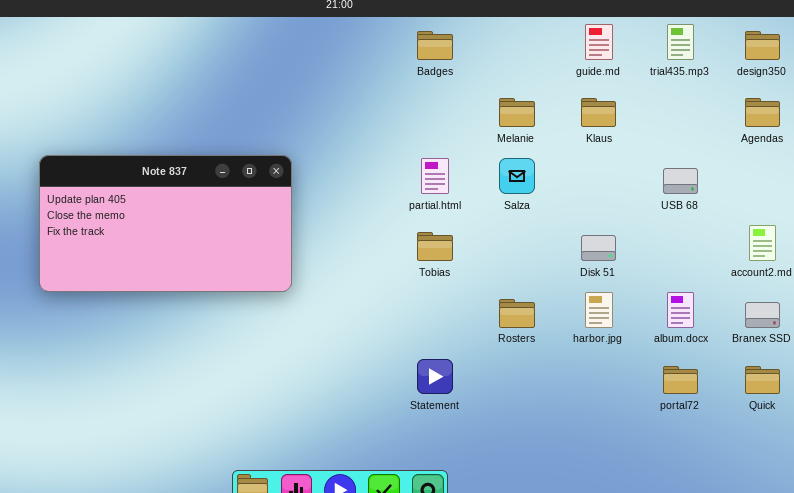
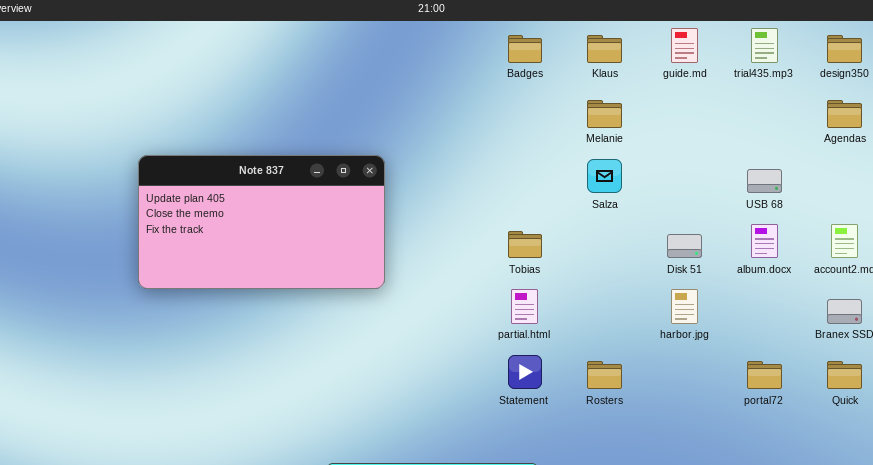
Klaus: [581,98,616,127] -> [587,35,622,63], moved
partial.html: [421,158,449,194] -> [511,289,538,324], moved
album.docx: [667,292,694,328] -> [751,224,778,258], moved
Rosters: [499,299,535,328] -> [587,361,622,389], moved

